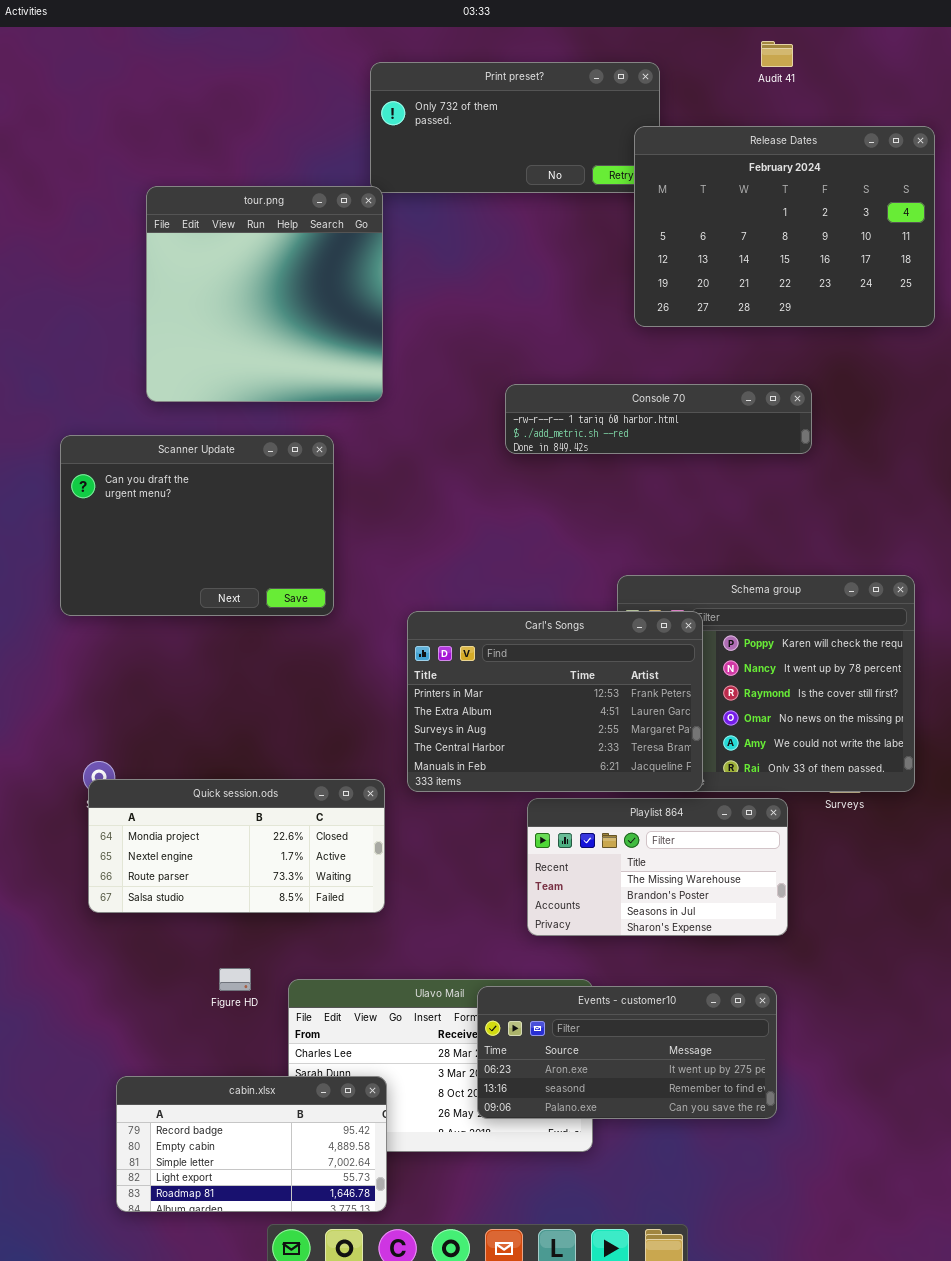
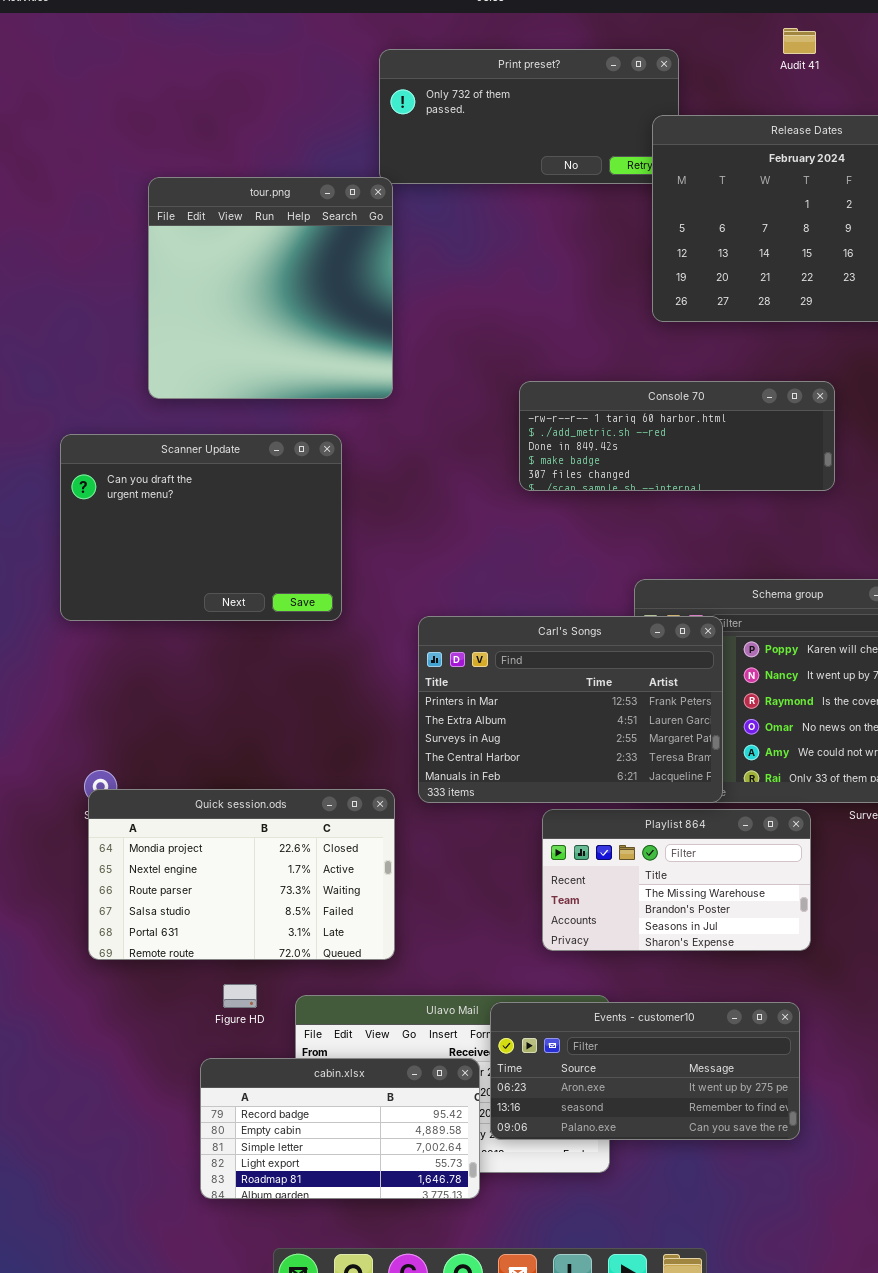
Console 70: [505,384,812,454] -> [519,381,835,491], resized
Quick session.ods: [88,779,385,913] -> [88,789,395,960], resized
cabin.xlsx: [116,1076,387,1212] -> [200,1058,480,1199], moved

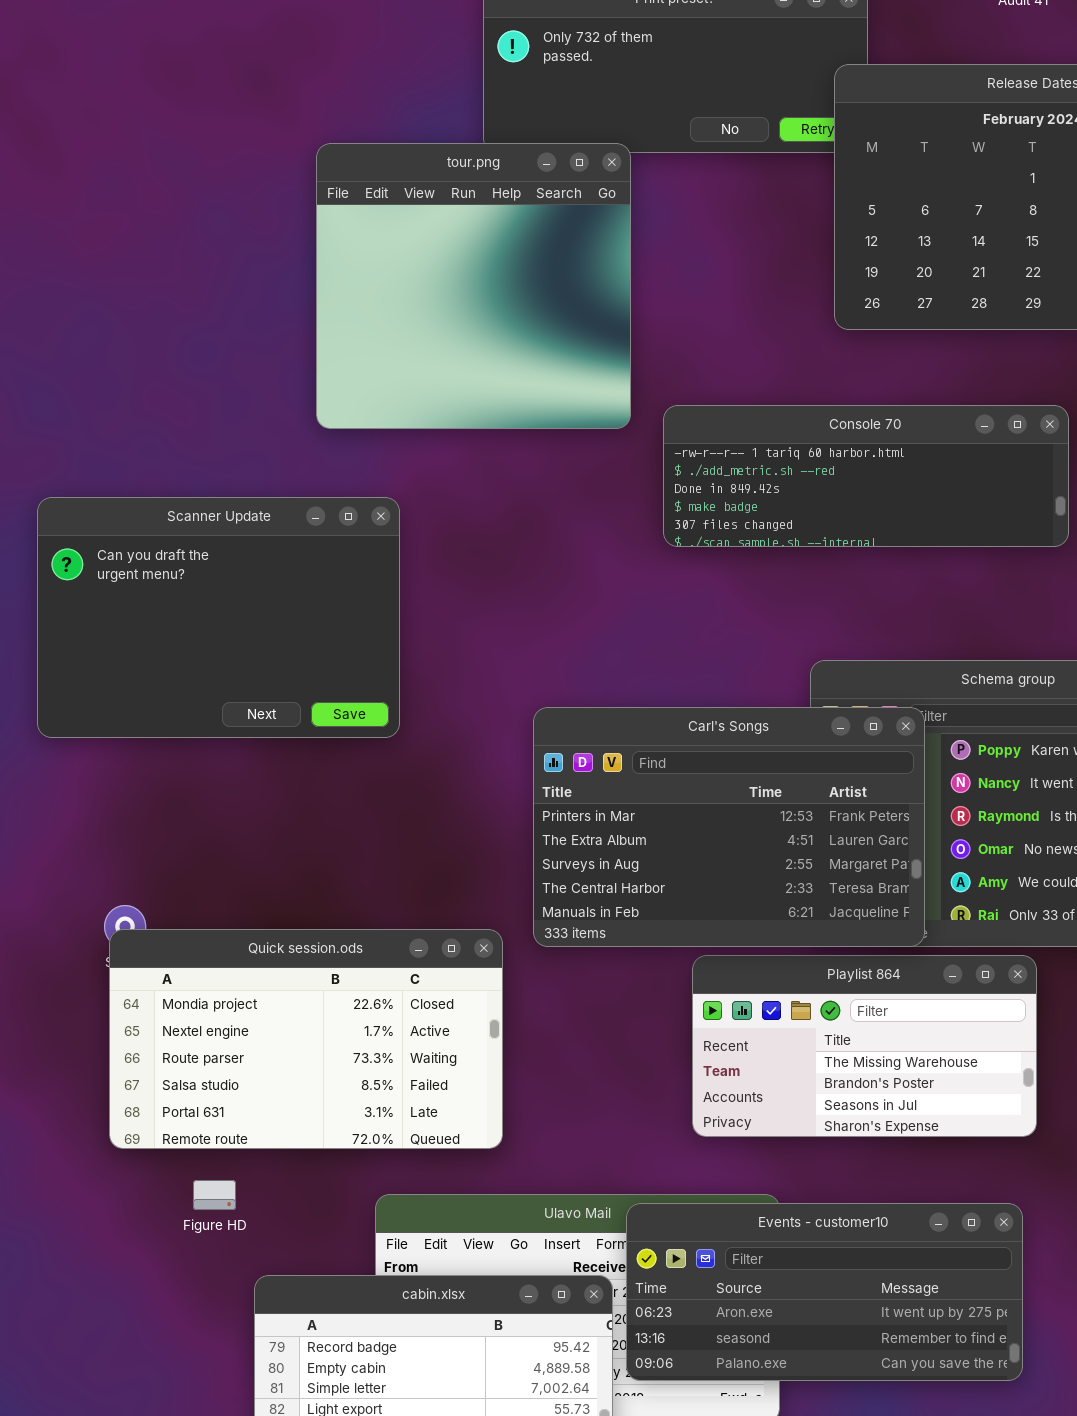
tour.png: [148,177,393,399] -> [316,143,631,429], moved
Scanner Update: [60,434,342,621] -> [37,497,400,738], moved
Figure HD: [223,984,257,1008] -> [193,1180,236,1210], moved

